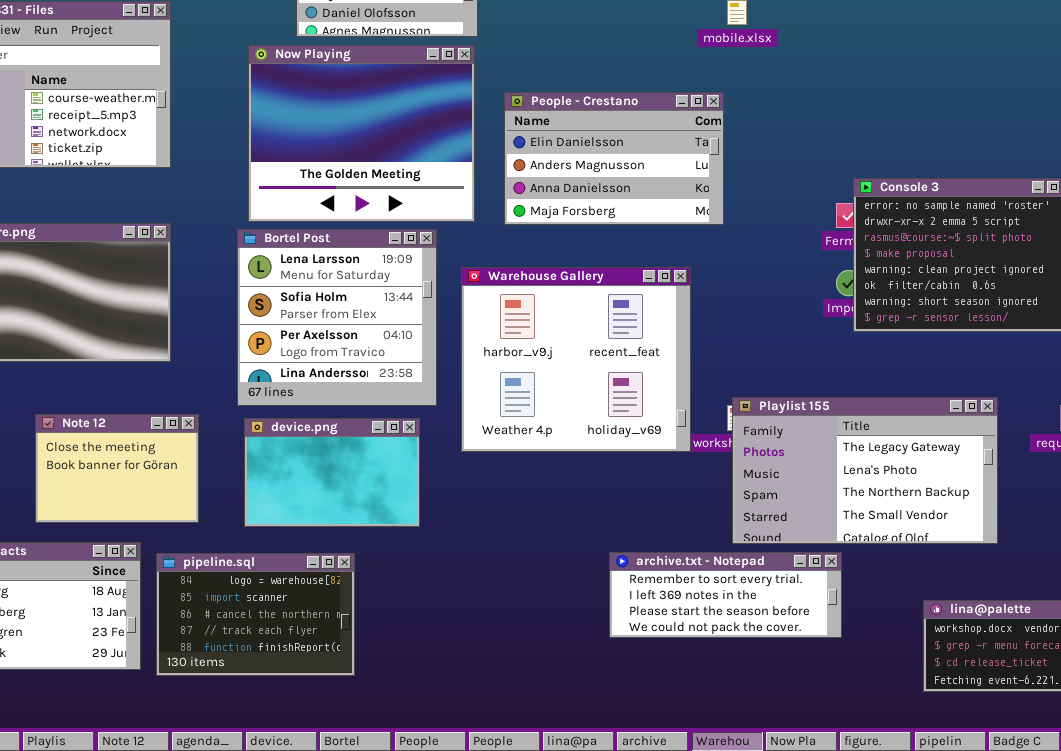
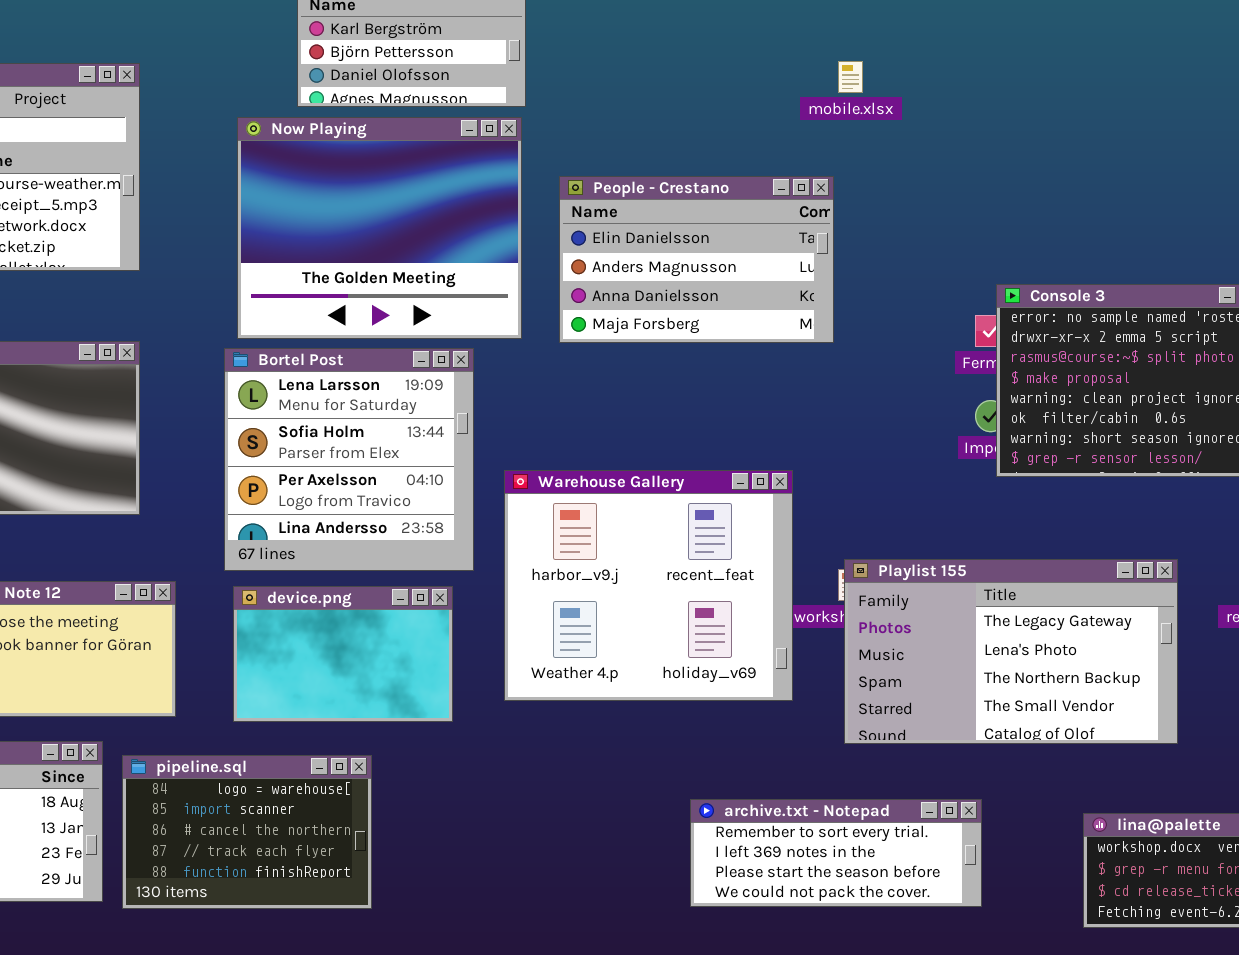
Warehouse Gallery: [461,267,691,452] -> [504,470,793,701], moved
archive.txt - Notepad: [609,552,842,638] -> [690,799,982,907], moved

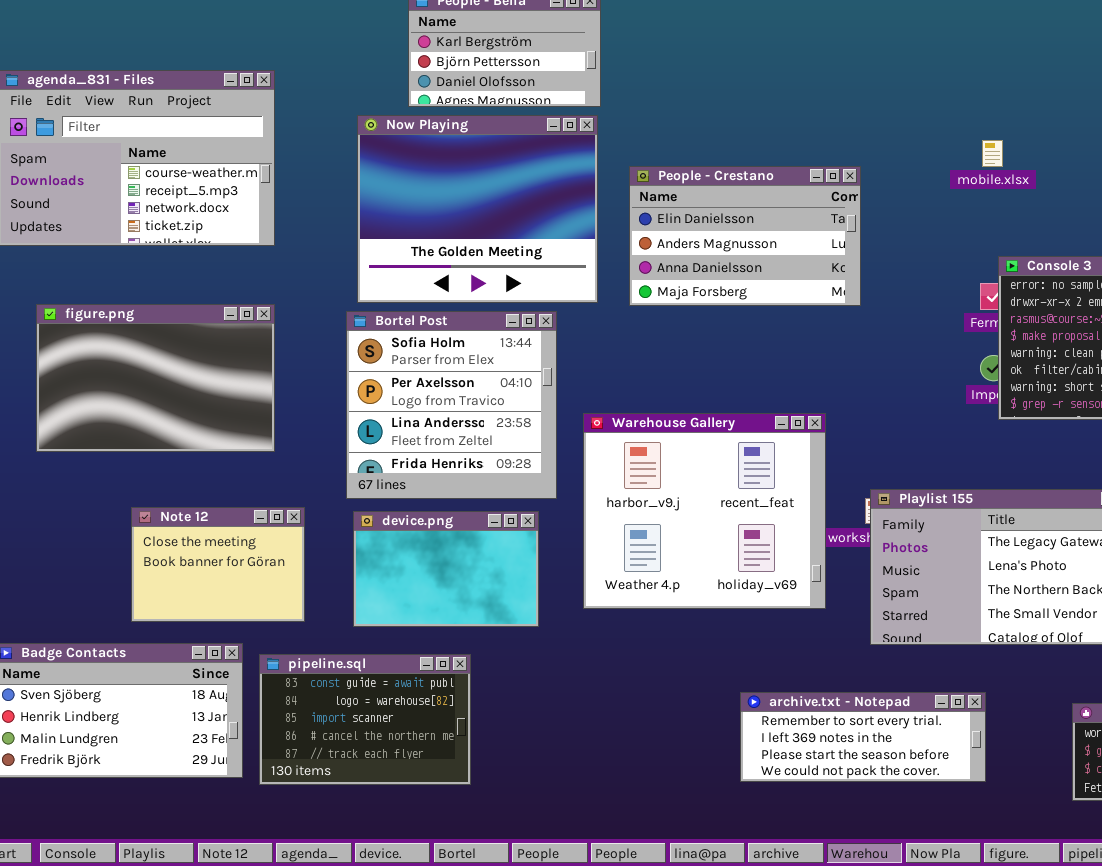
mobile.xlsx: [838,61,863,93] -> [982,140,1003,167], moved
Bortel Post: [224,348,474,571] -> [346,311,557,499], scrolled down 1 row
pipeline.sql: [122,755,372,909] -> [259,654,471,785], scrolled up 1 row

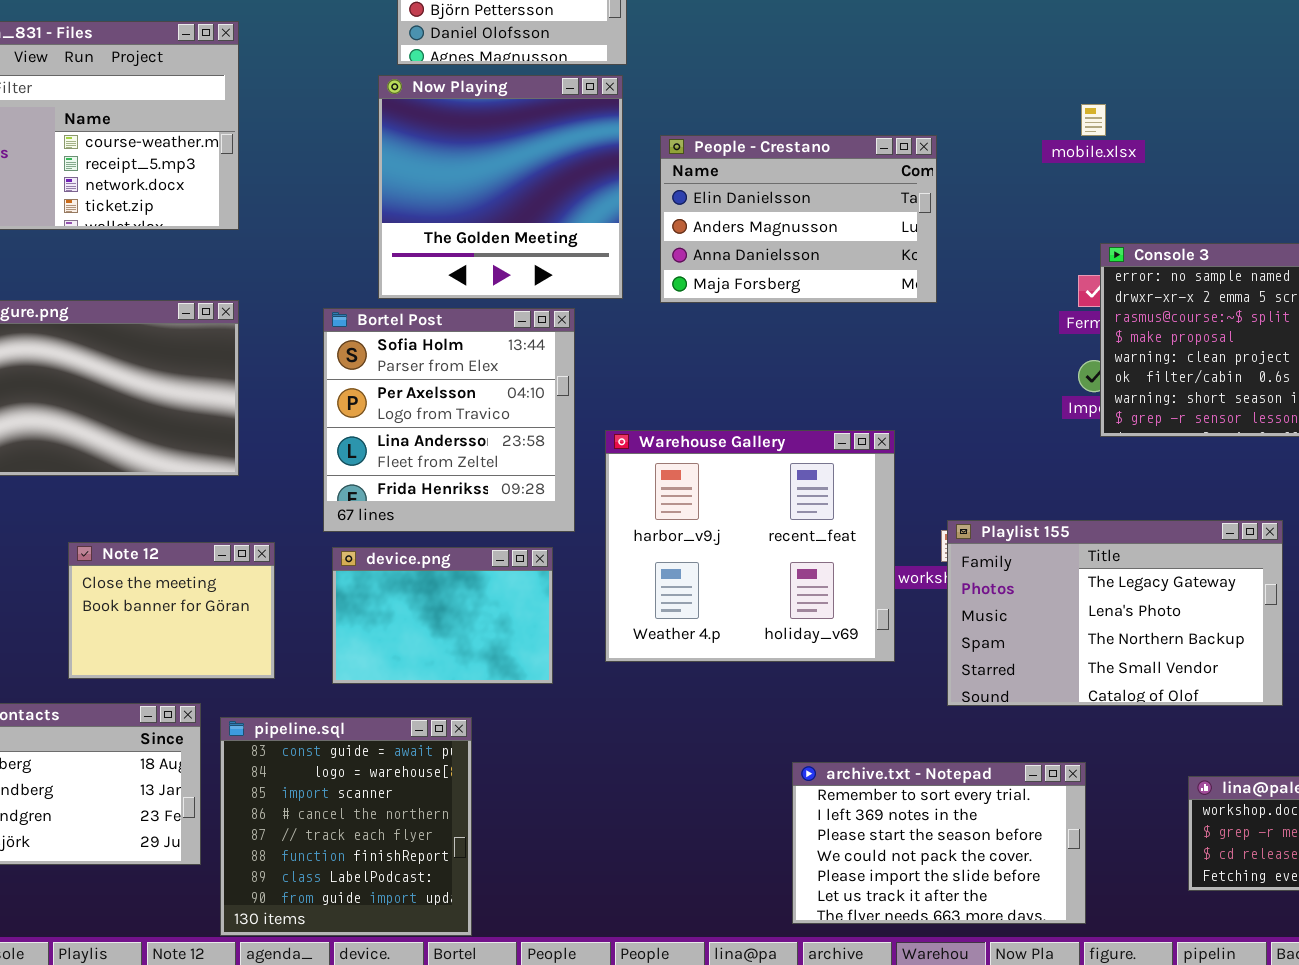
Now Playing: [357,115,598,303] -> [378,75,623,299], resized
pipeline.sql: [259,654,471,785] -> [220,717,472,936], resized
archive.txt - Notepad: [740,692,986,782] -> [792,762,1086,924], resized

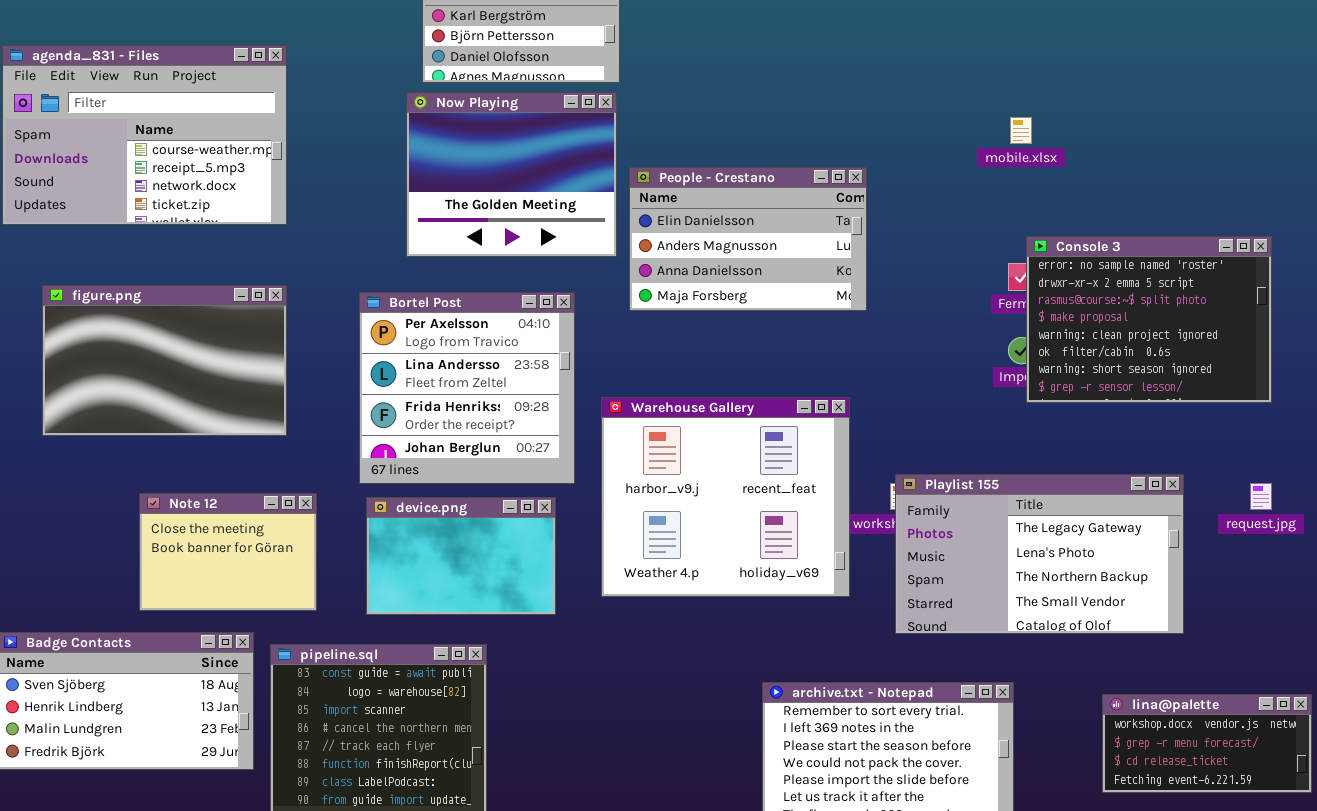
Now Playing: [378,75,623,299] -> [406,92,617,257], resized
People - Crestano: [660,135,937,303] -> [629,167,867,311], moved
Bortel Post: [323,308,575,532] -> [359,292,575,484], scrolled down 1 row

